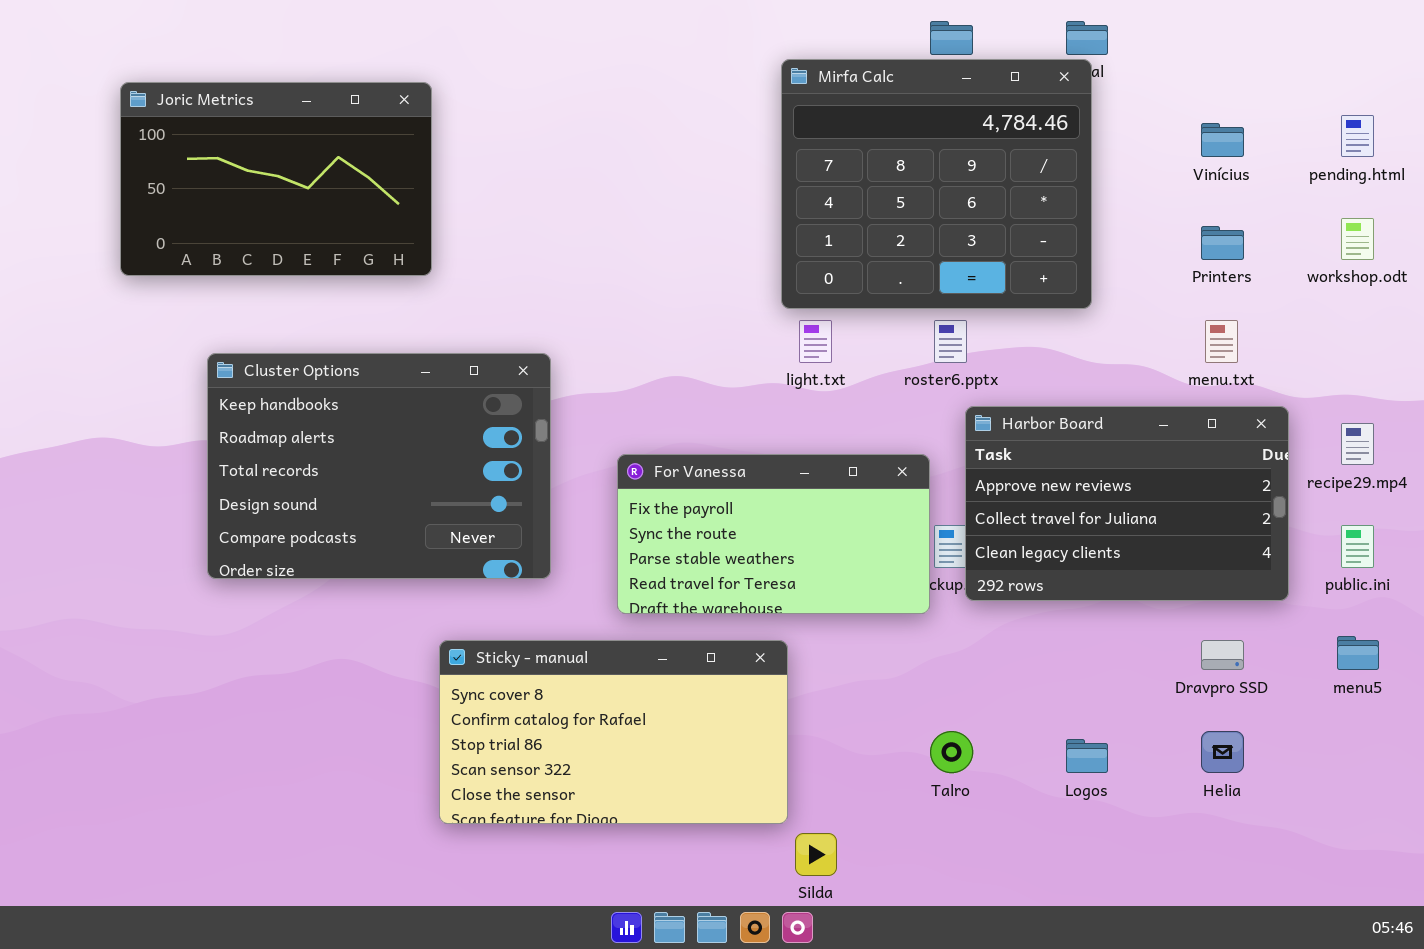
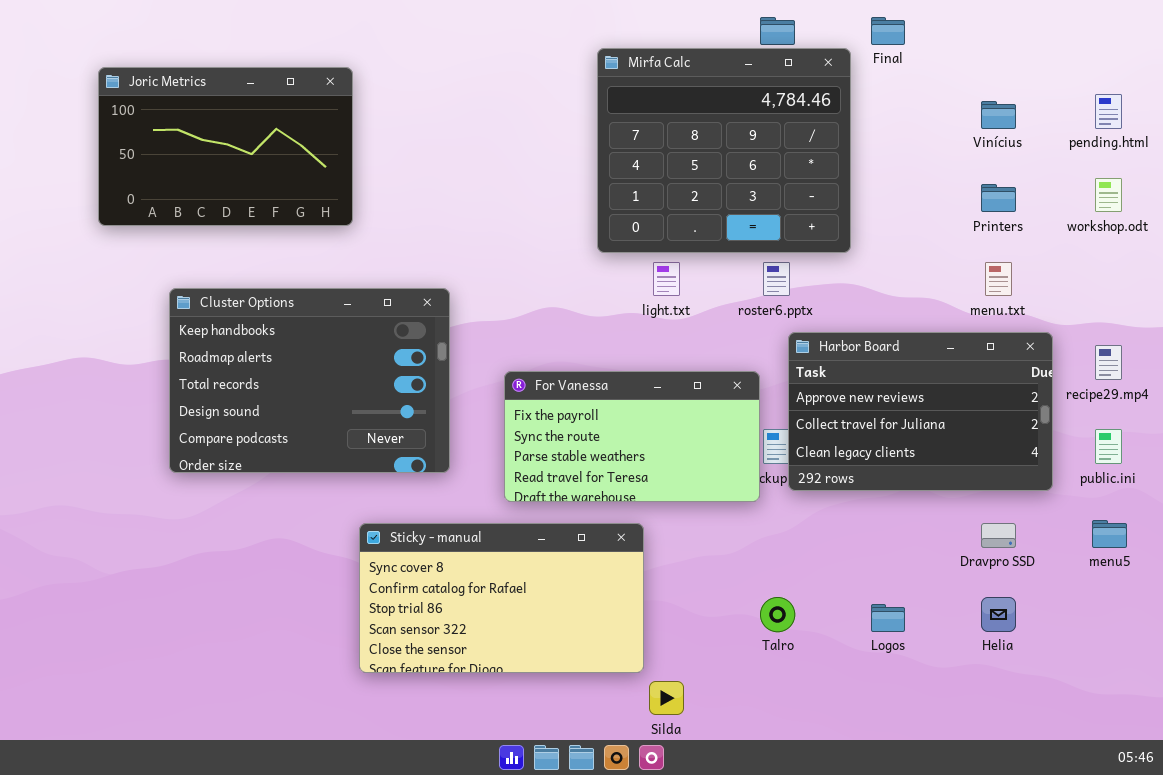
Mirfa Calc: [781,59,1092,309] -> [597,48,851,253], moved

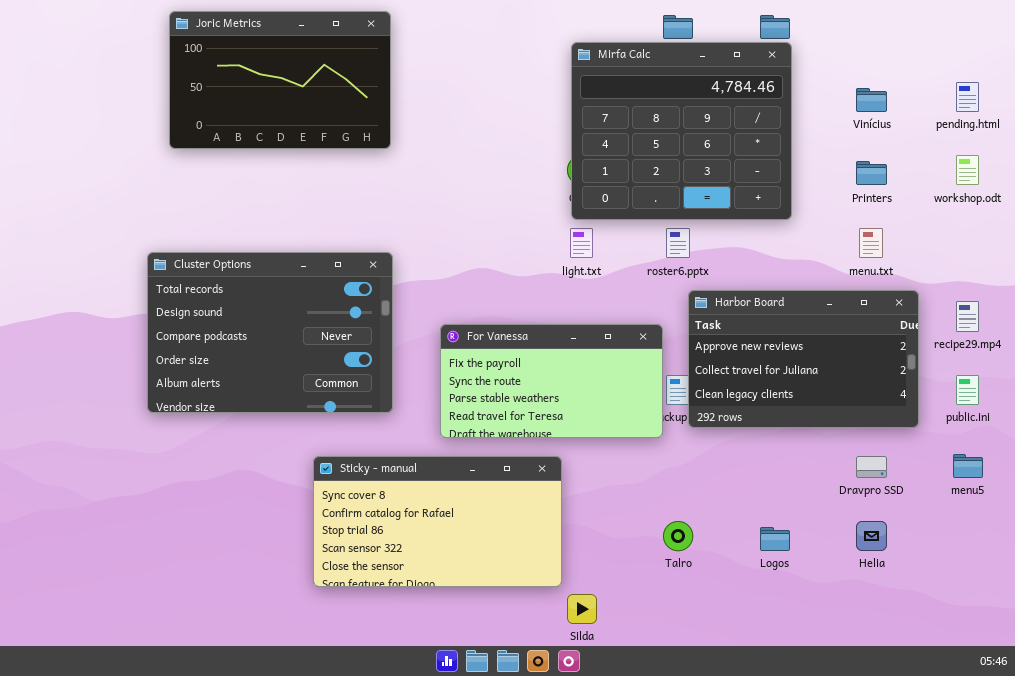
Mirfa Calc: [597,48,851,253] -> [571,42,792,220], moved
Joric Metrics: [98,67,353,226] -> [169,11,391,149], moved
Cluster Options: [169,288,450,473] -> [147,252,393,413], scrolled down 2 rows

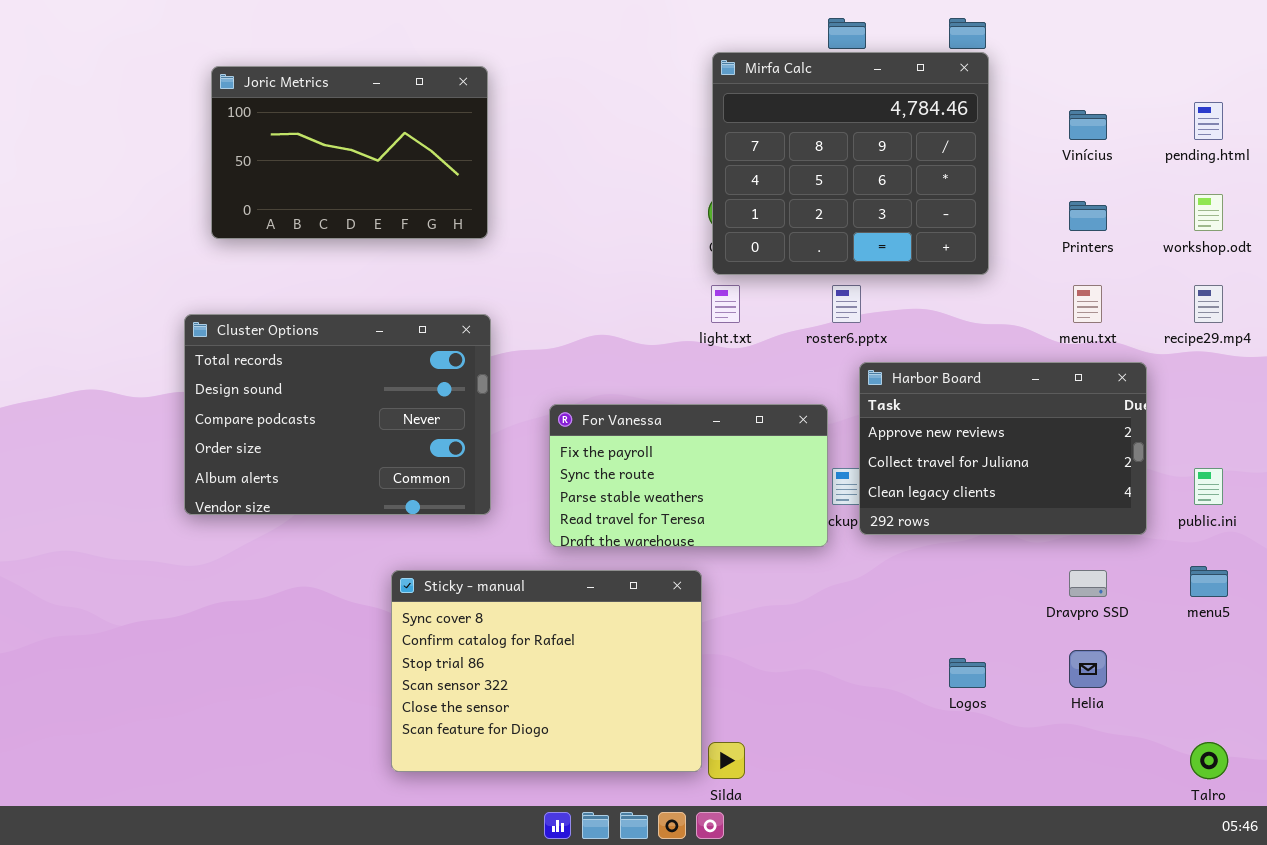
Joric Metrics: [169,11,391,149] -> [211,66,488,239], moved
recipe29.mp4: [956,301,979,332] -> [1194,285,1223,323], moved
Sticky - manual: [313,456,562,587] -> [391,570,702,772], resized
Talro: [663,521,693,551] -> [1190,742,1228,779], moved

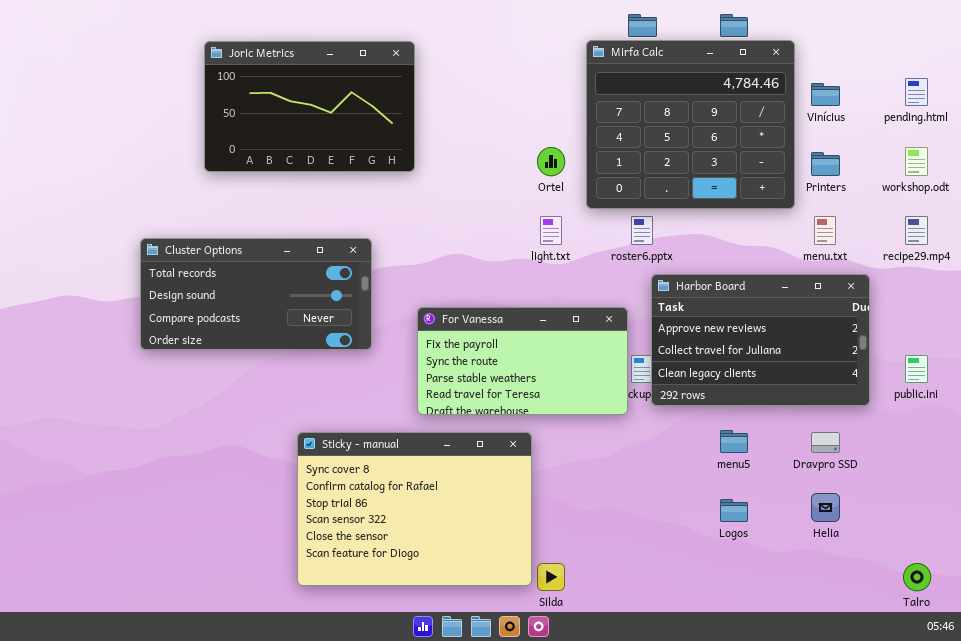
Mirfa Calc: [712,52,989,275] -> [586,40,795,209], moved
Joric Metrics: [211,66,488,239] -> [204,41,415,172], moved
Cluster Options: [184,314,491,515] -> [140,238,372,350], resized
menu5: [1190,566,1228,597] -> [720,430,748,453], moved

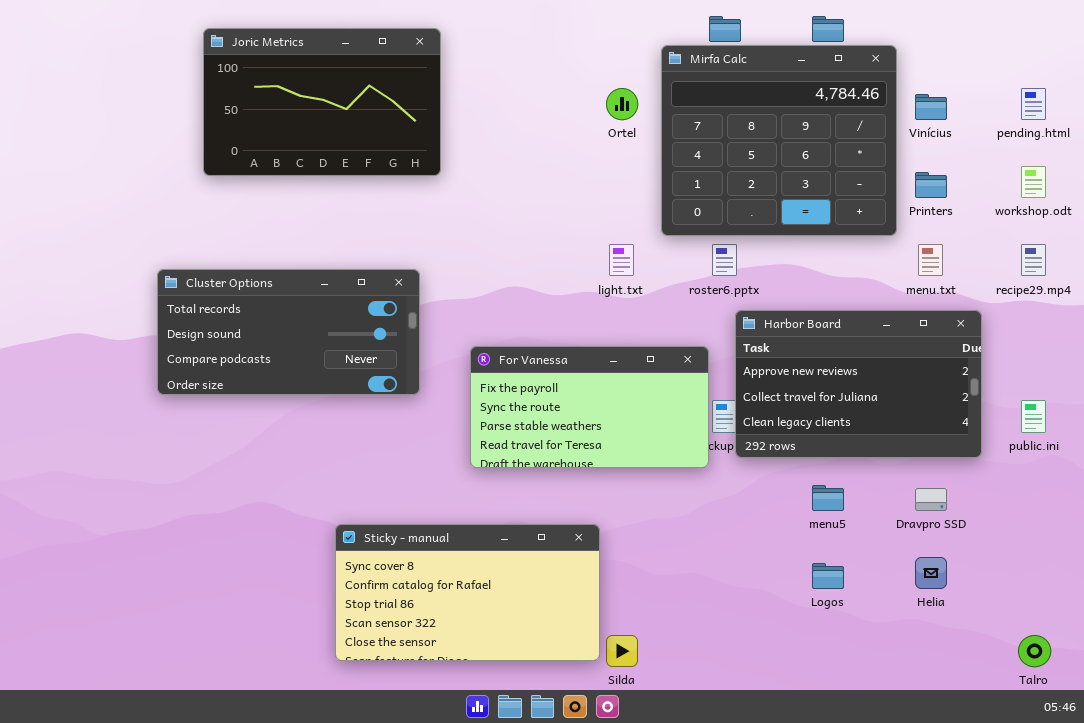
Joric Metrics: [204,41,415,172] -> [203,28,441,176], moved
Ortel: [537,147,565,176] -> [606,88,638,120], moved
Sticky - manual: [297,432,532,586] -> [335,524,600,661], resized

